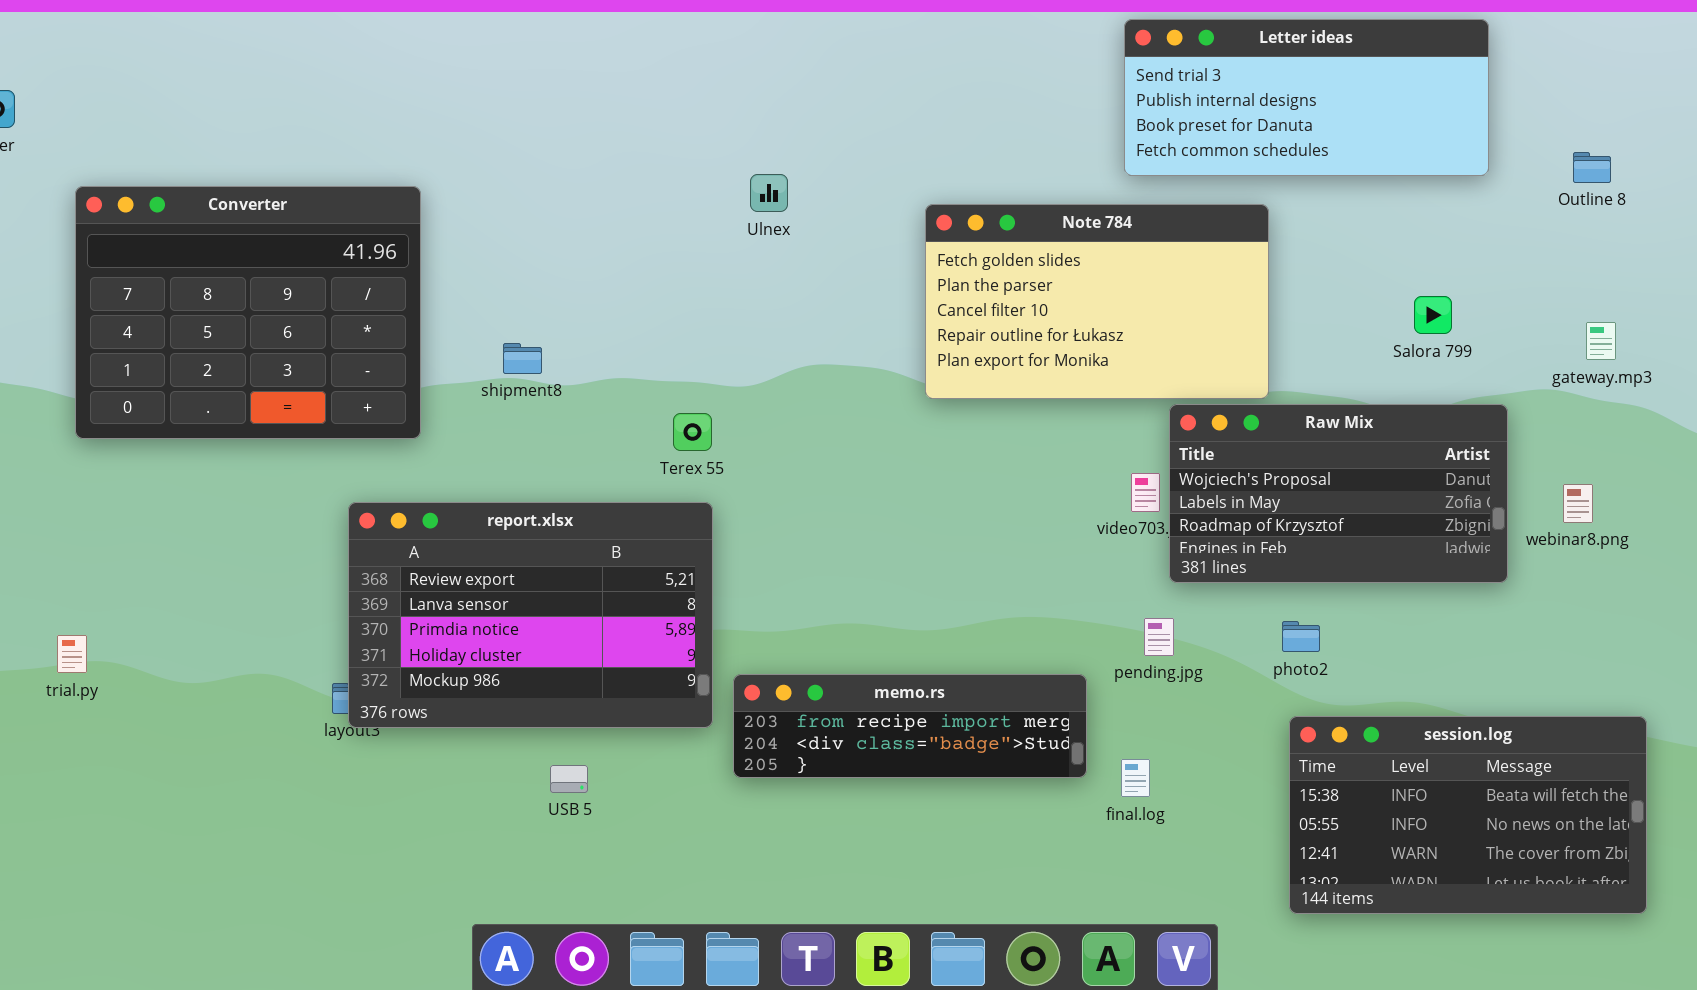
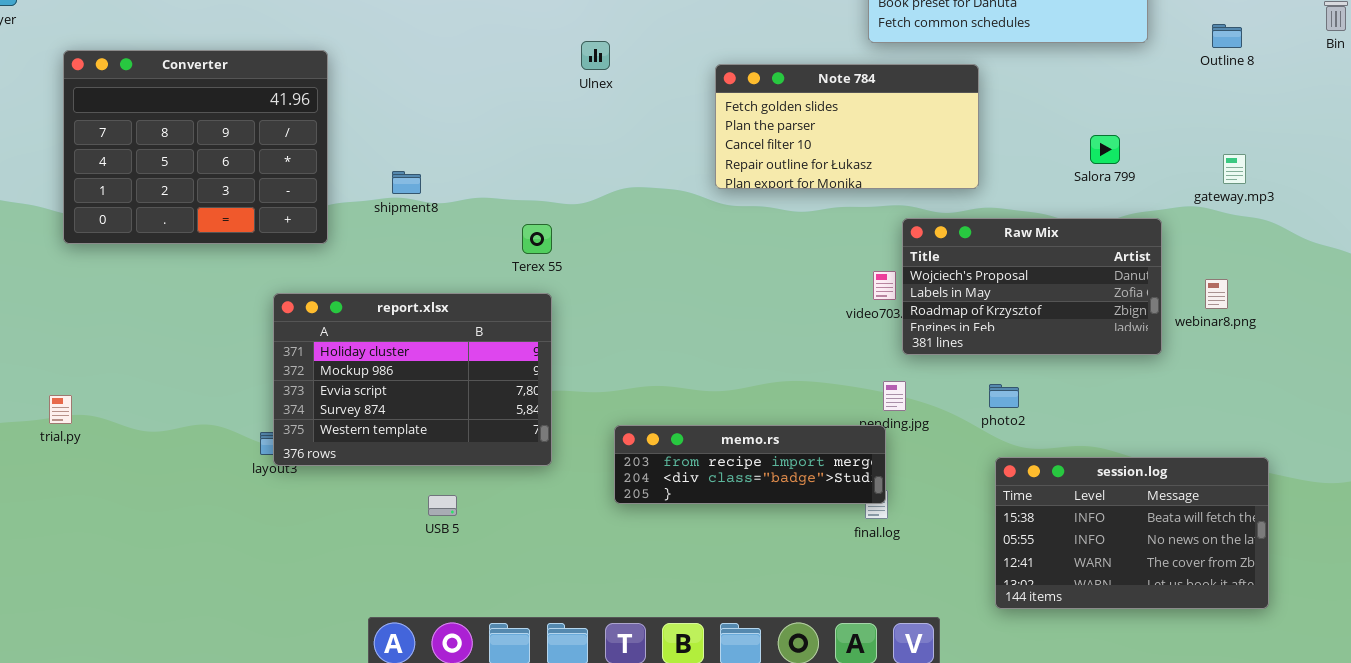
Note 784: [925,204,1269,399] -> [715,64,979,189], resized
report.xlsx: [348,502,713,728] -> [273,293,552,466], scrolled down 3 rows
memo.rs: [733,674,1087,778] -> [614,425,886,504], moved

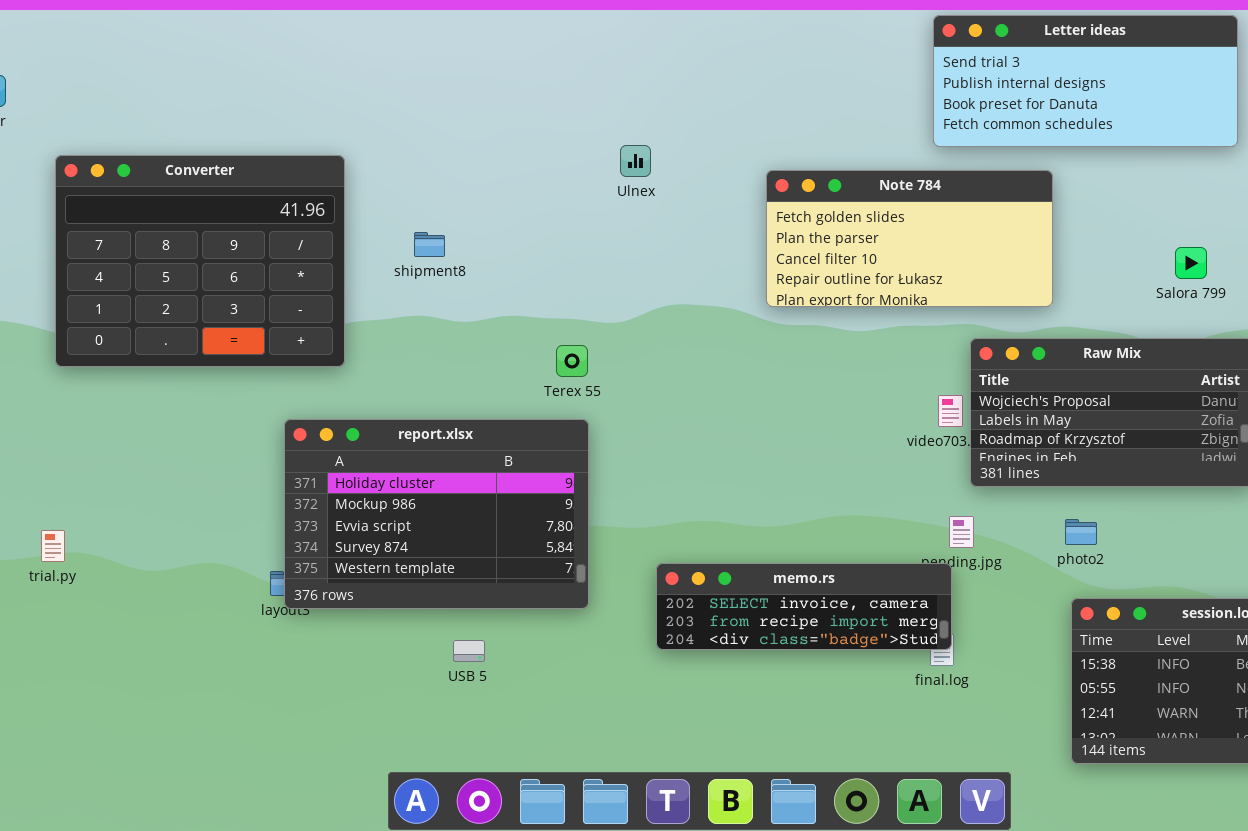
shipment8: [392,171,421,194] -> [414,232,445,257], moved
memo.rs: [614,425,886,504] -> [656,563,952,650], scrolled up 1 row

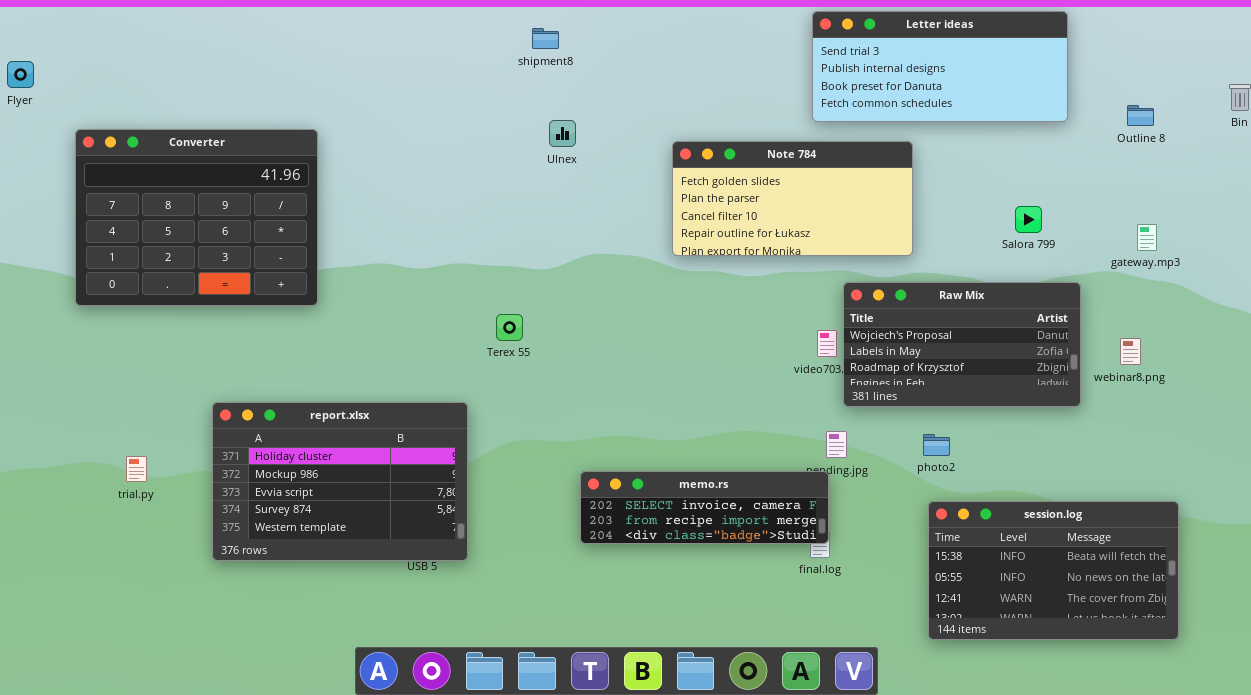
shipment8: [414,232,445,257] -> [532,28,559,49], moved
Terex 55: [556,345,588,377] -> [496,314,523,341], moved
report.xlsx: [284,419,589,609] -> [212,402,468,561], moved
trial.py: [41,530,65,562] -> [126,456,147,482], moved

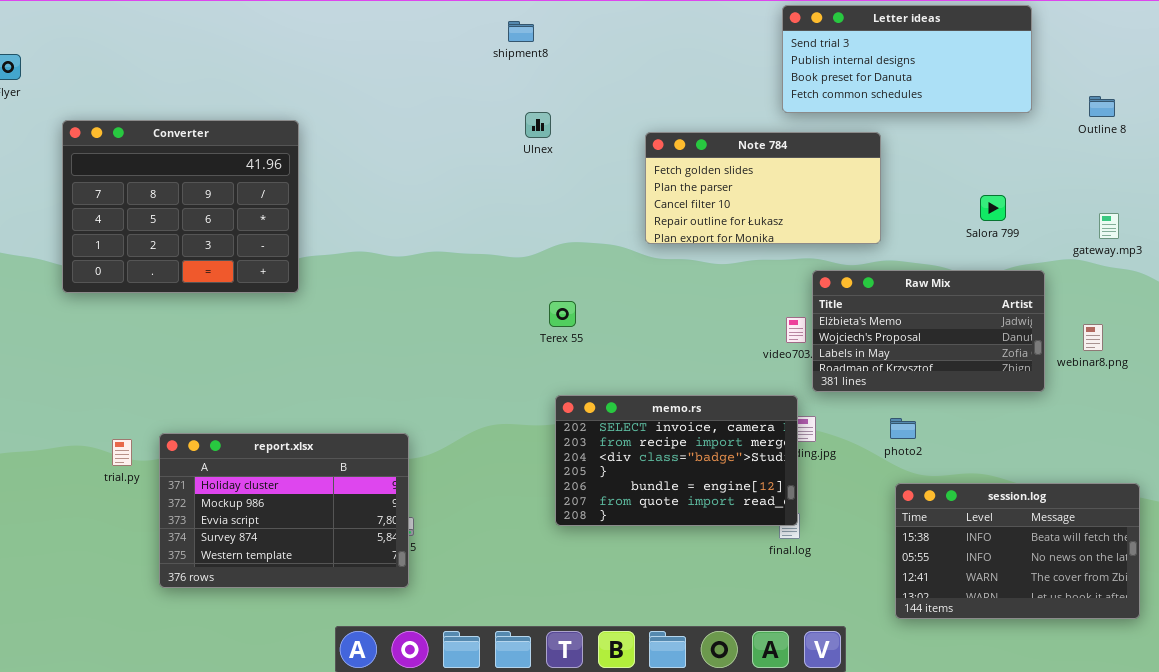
Raw Mix: [843,282,1081,407] -> [812,270,1045,392], scrolled up 1 row
Terex 55: [496,314,523,341] -> [549,301,576,327], moved
report.xlsx: [212,402,468,561] -> [159,433,409,588], moved
memo.rs: [580,471,829,544] -> [555,395,798,526], resized

